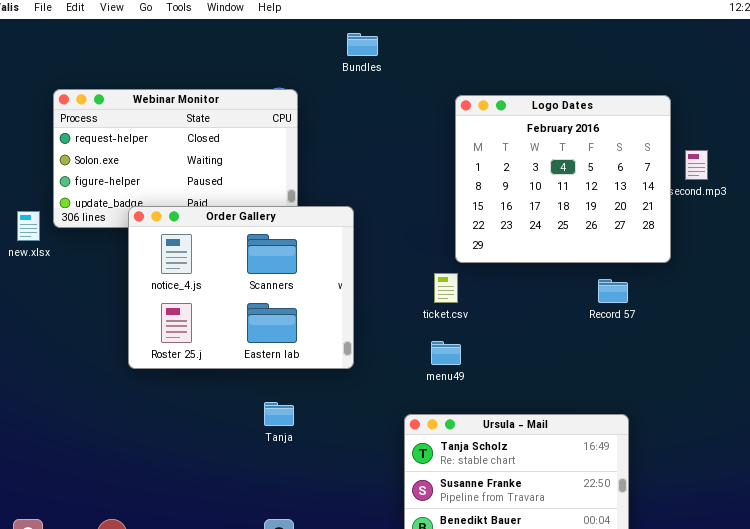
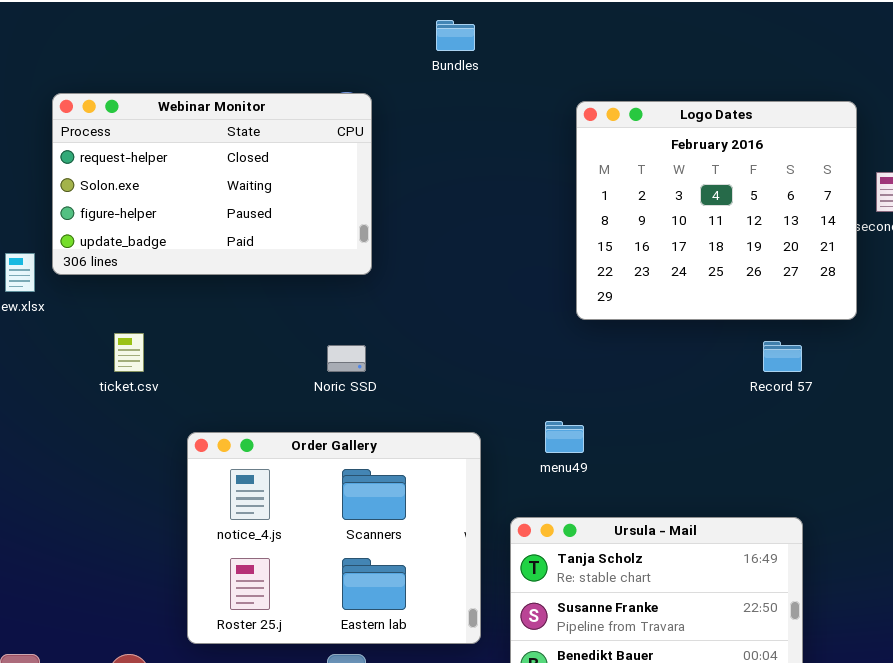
Order Gallery: [128,206,354,369] -> [187,432,481,644], moved
ticket.csv: [434,273,458,303] -> [114,333,144,372], moved

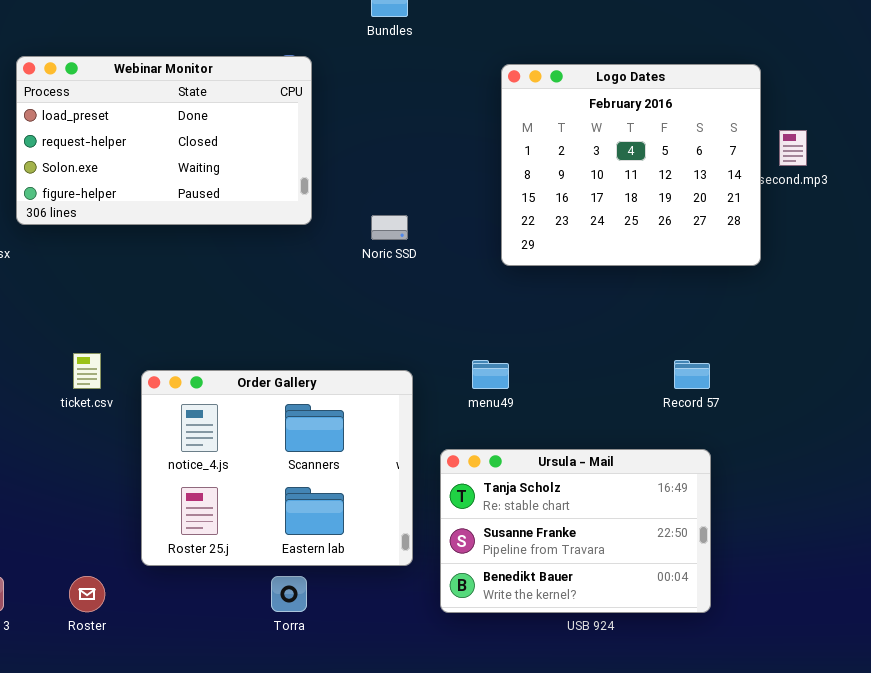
Webinar Monitor: [52,93,372,275] -> [16,56,312,225], scrolled up 1 row
ticket.csv: [114,333,144,372] -> [73,353,101,389], moved
Record 57: [763,341,802,372] -> [674,360,710,389], moved
Noric SSD: [327,345,366,372] -> [371,215,408,240], moved

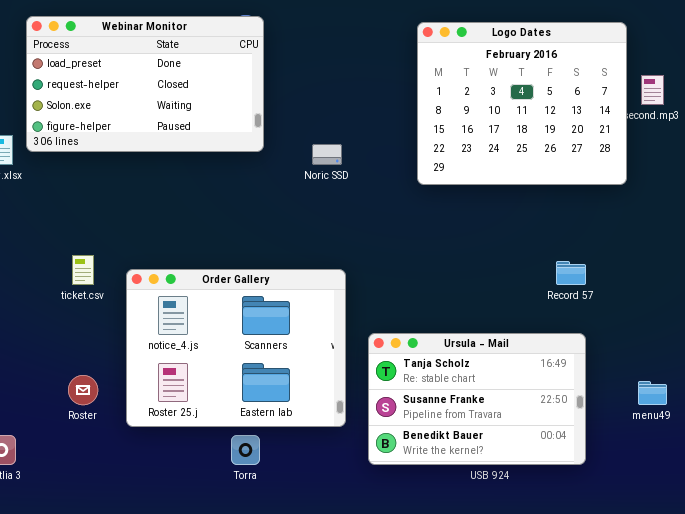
menu49: [472,360,509,389] -> [638,381,667,405], moved
Roster: [69,576,105,612] -> [68,375,98,405], moved

